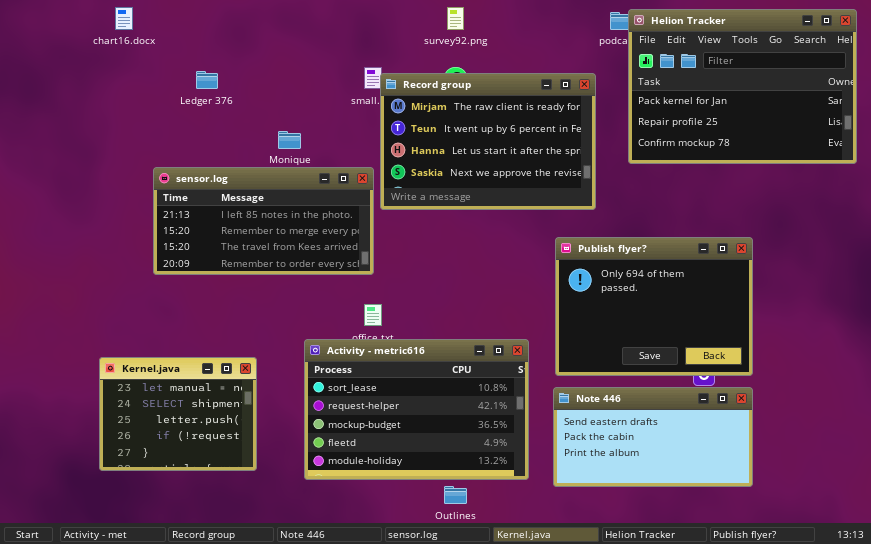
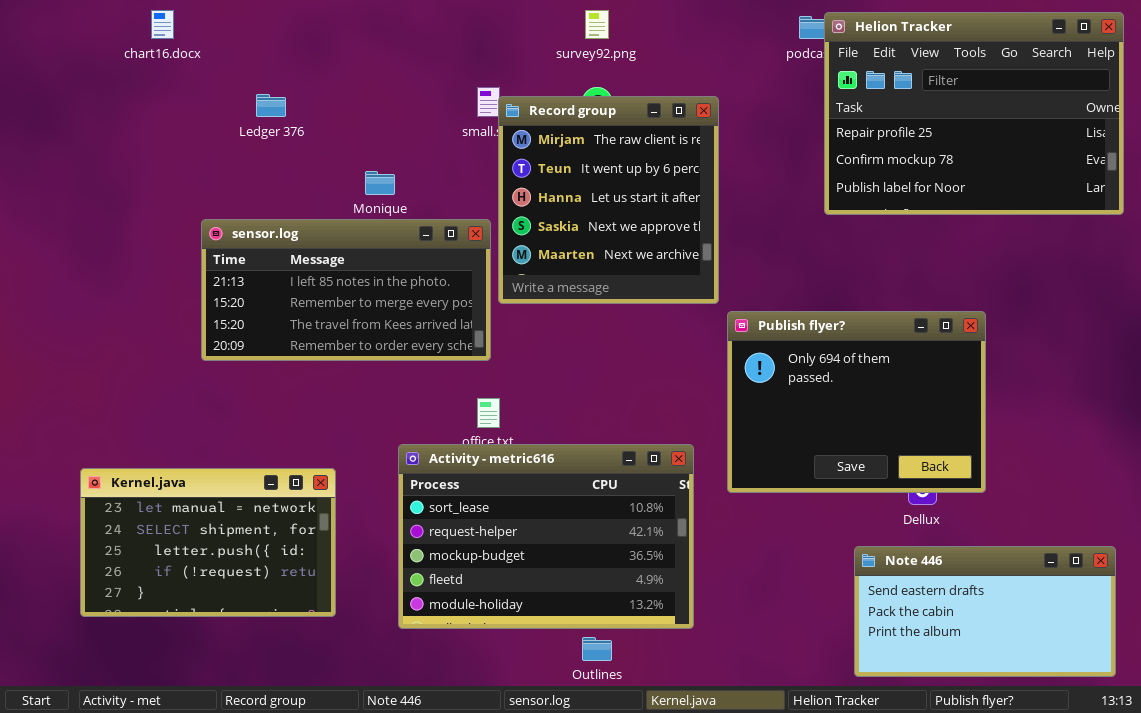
Helion Tracker: [628,9,857,164] -> [824,12,1124,215], scrolled down 1 row
Record group: [380,73,596,210] -> [498,96,719,304], resized
Kernel.java: [99,357,257,471] -> [80,468,336,617], resized
Note 446: [553,387,753,487] -> [854,546,1116,677], moved

